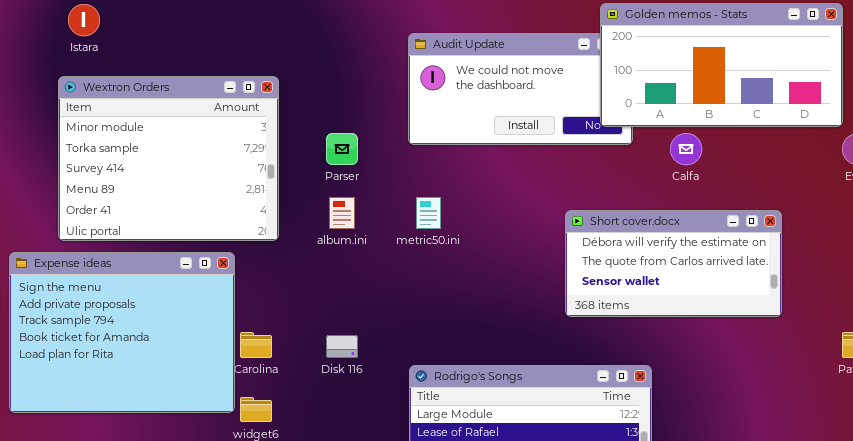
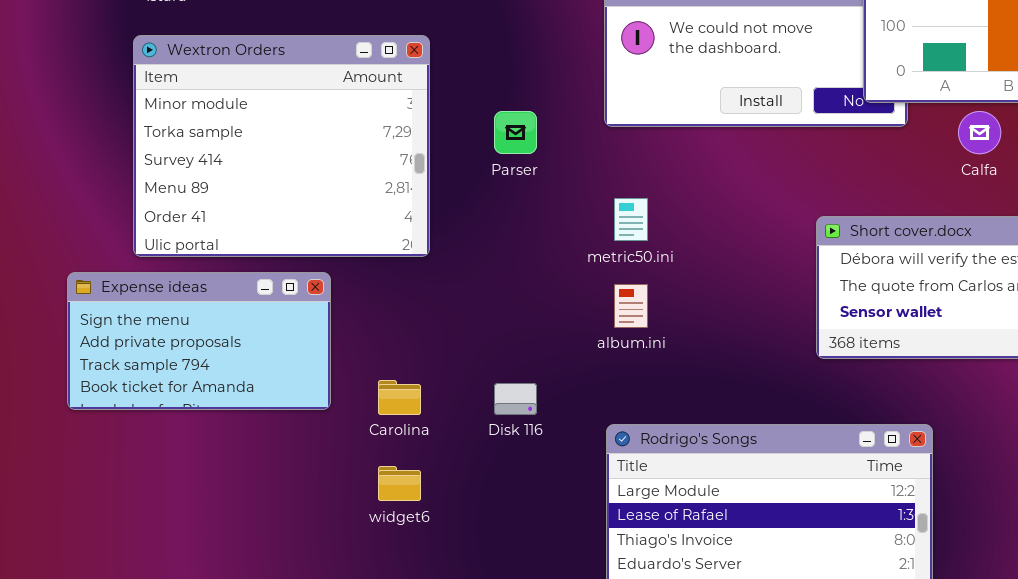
album.ini: [329,197,355,229] -> [614,284,648,328], moved
Expense ideas: [9,252,235,413] -> [67,272,331,410], resized

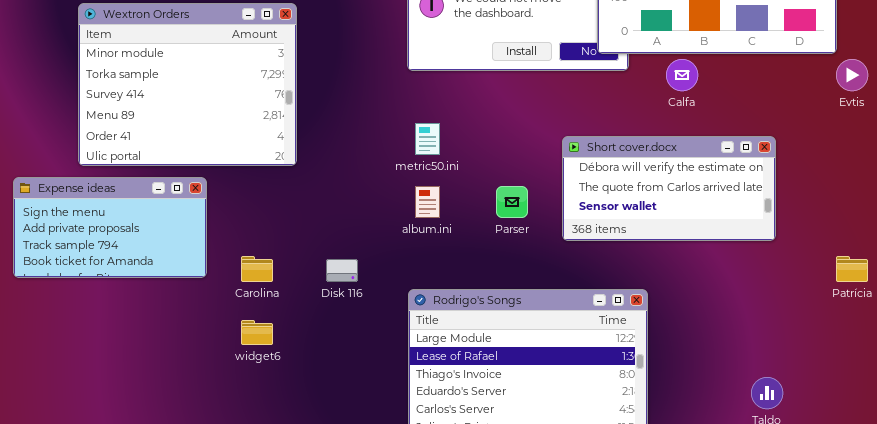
Wextron Orders: [133,35,430,257] -> [78,3,297,166], moved
Parser: [494,111,537,154] -> [496,186,528,218], moved

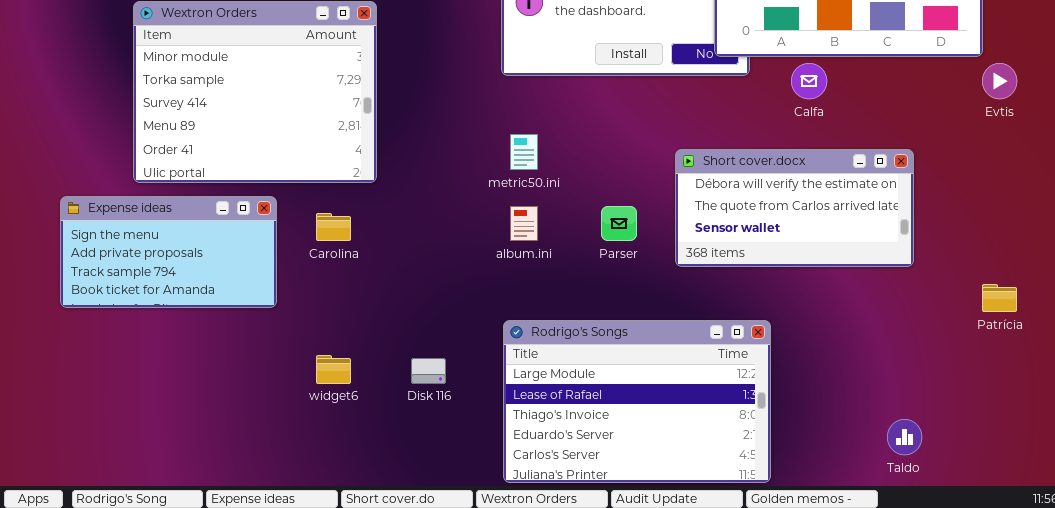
Carolina: [241,256,273,282] -> [316,213,351,241], moved
Disk 116: [326,259,358,282] -> [411,358,446,384], moved

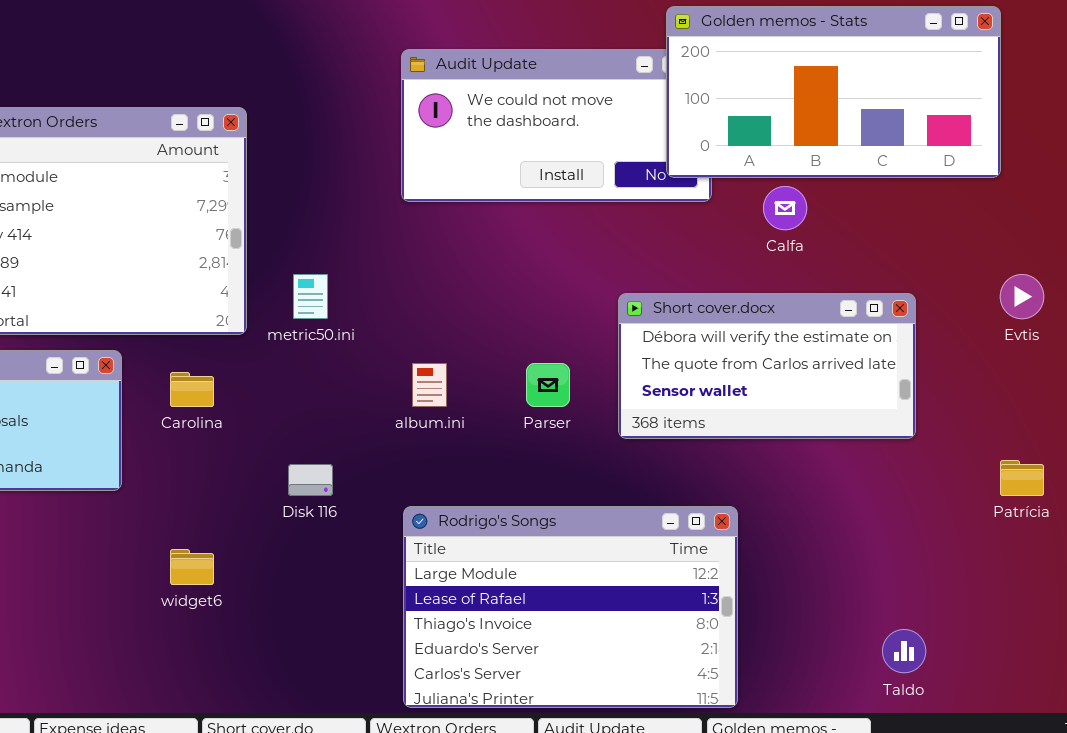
Evtis: [982,63,1017,99] -> [1000,274,1044,319], moved
metric50.ini: [510,134,538,170] -> [293,274,328,319], moved
Disk 116: [411,358,446,384] -> [288,464,333,496], moved

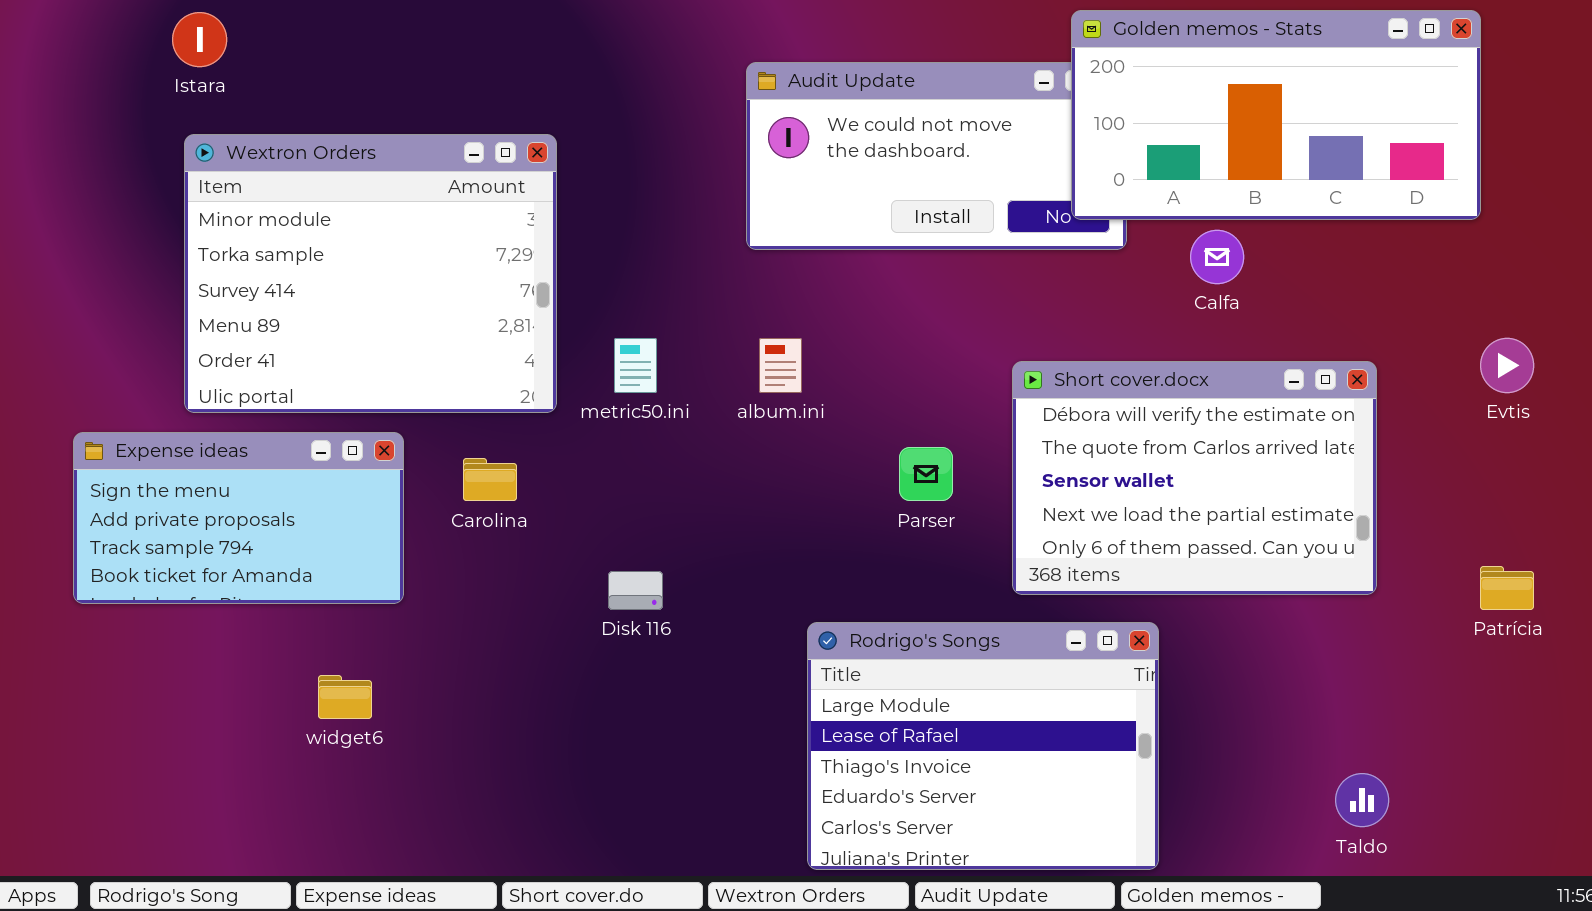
Short cover.docx: [618,293,916,439] -> [1012,361,1377,595], resized
album.ini: [412,363,447,407] -> [759,338,802,393], moved
Rodrigo's Songs: [403,506,738,708] -> [807,622,1159,870], resized
widget6: [170,549,214,585] -> [318,675,372,719], moved

